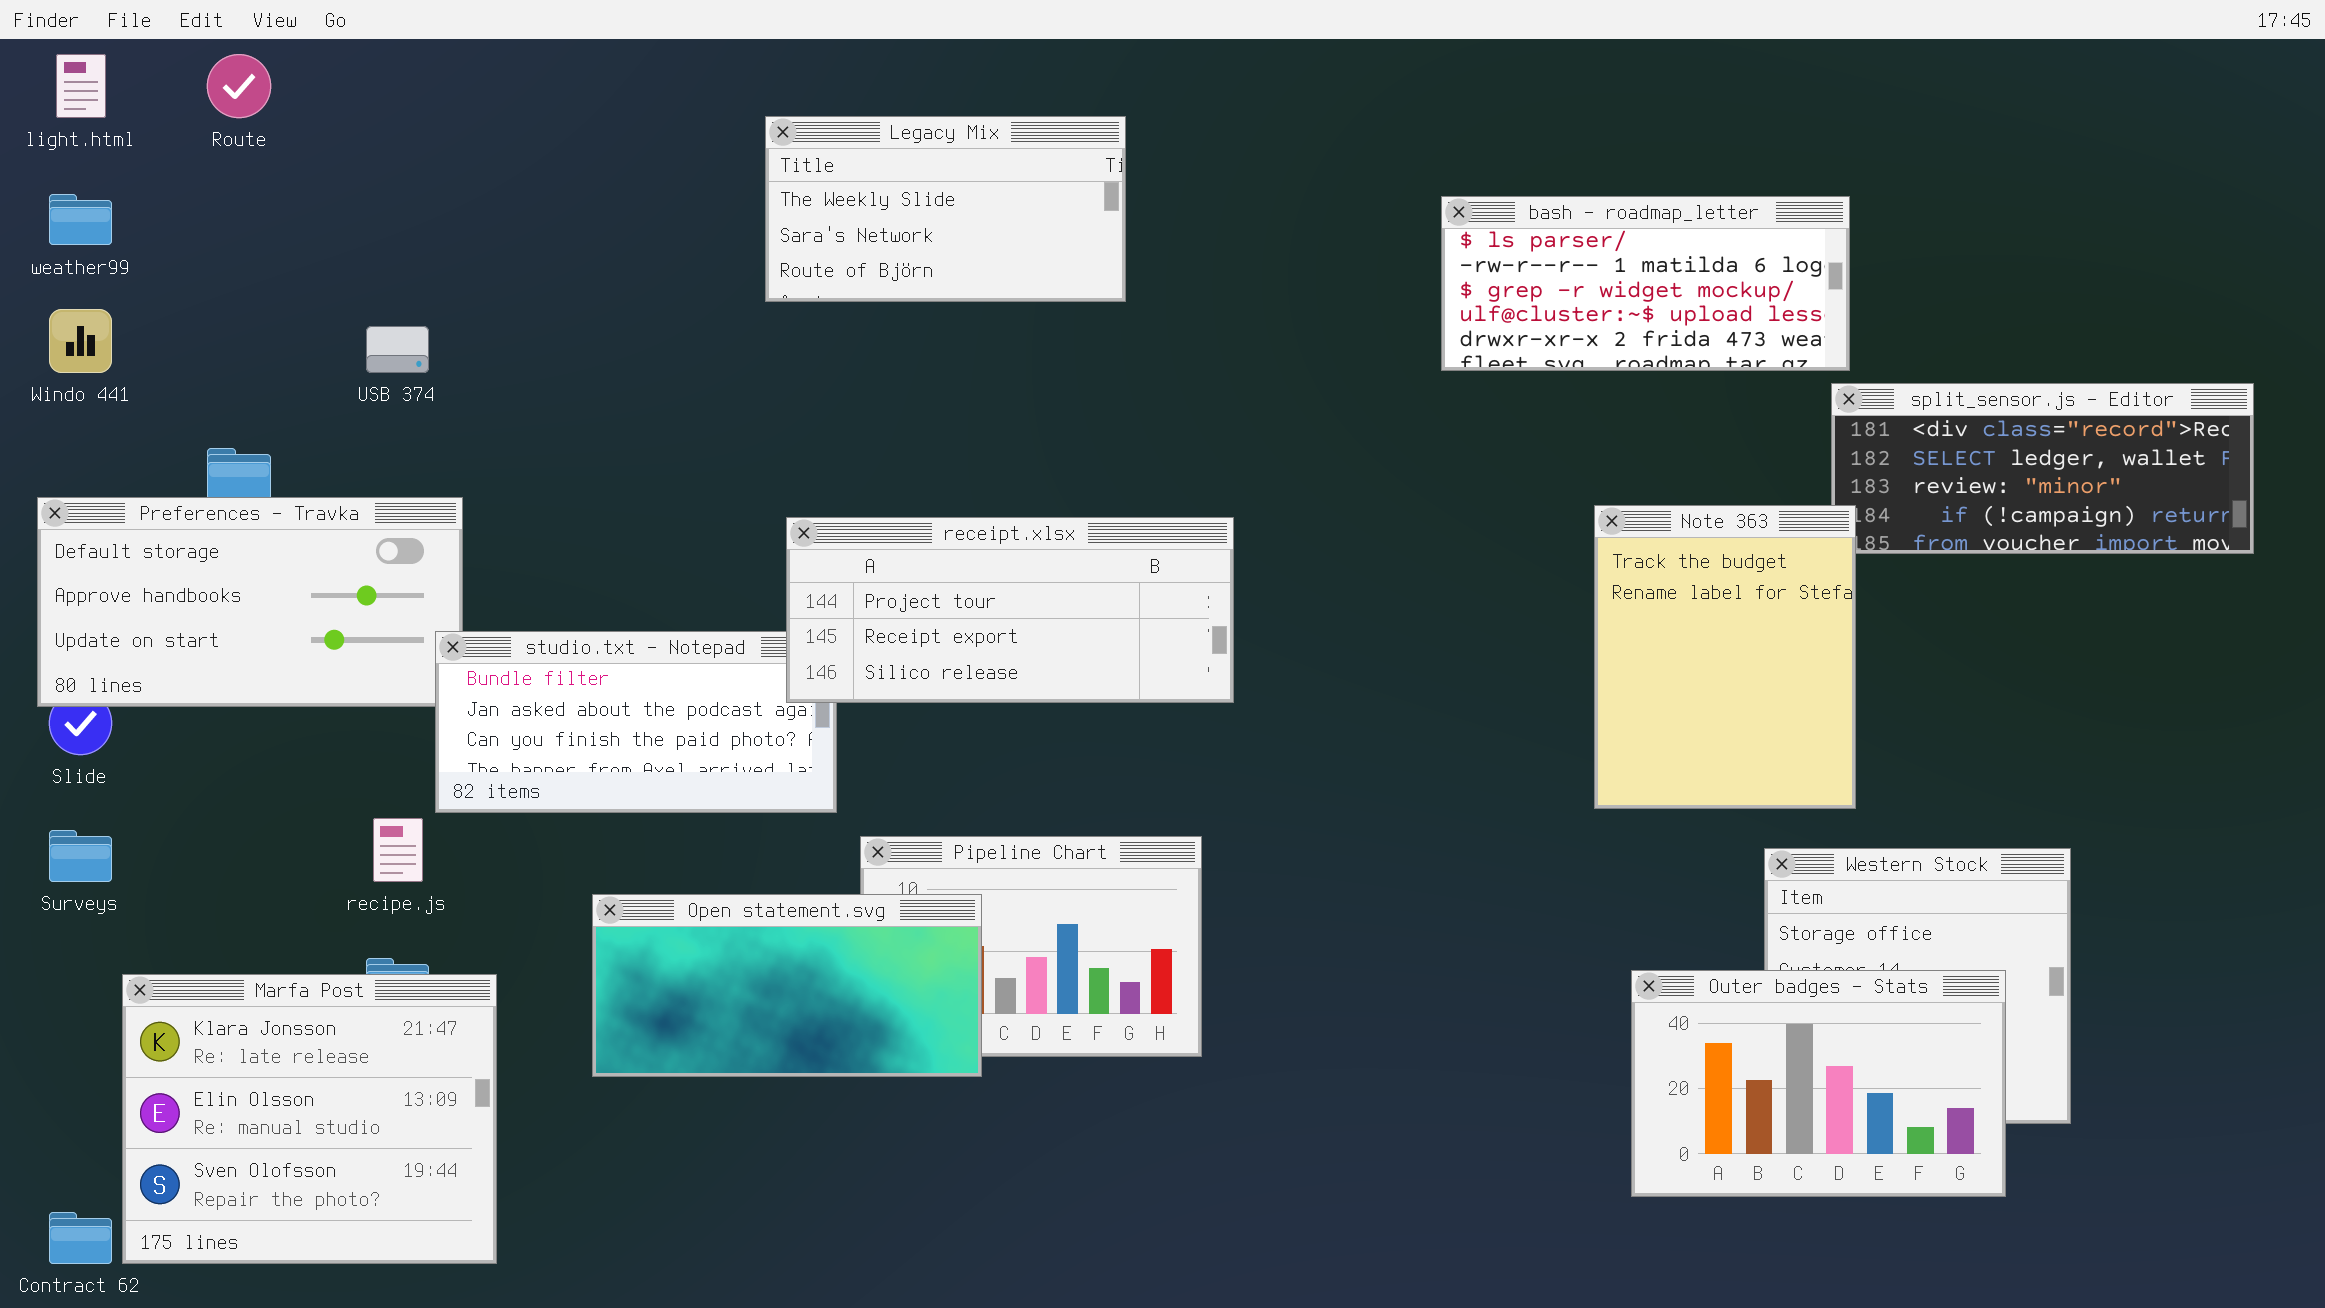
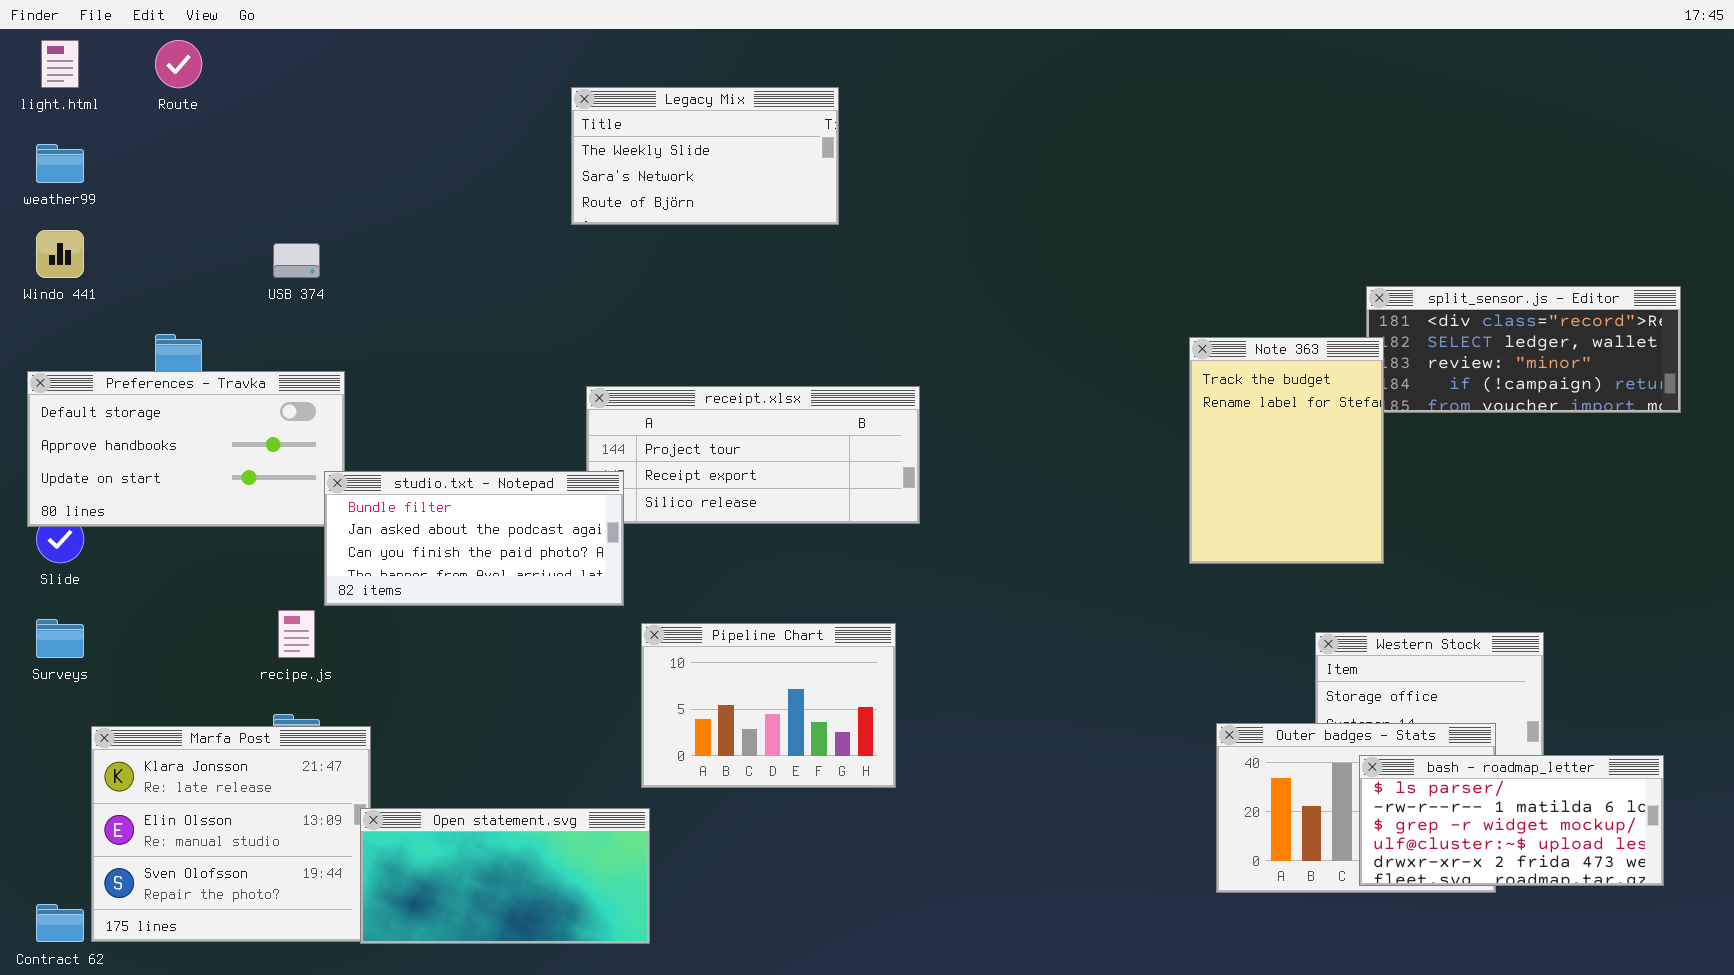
bash - roadmap_letter: [1441,196,1850,371] -> [1359,755,1664,886], moved
Note 363: [1594,505,1856,809] -> [1189,337,1384,564], moved
studio.txt - Notepad: [435,631,837,813] -> [324,471,624,606], raised
Open statement.svg: [592,894,982,1077] -> [360,808,650,944], moved

